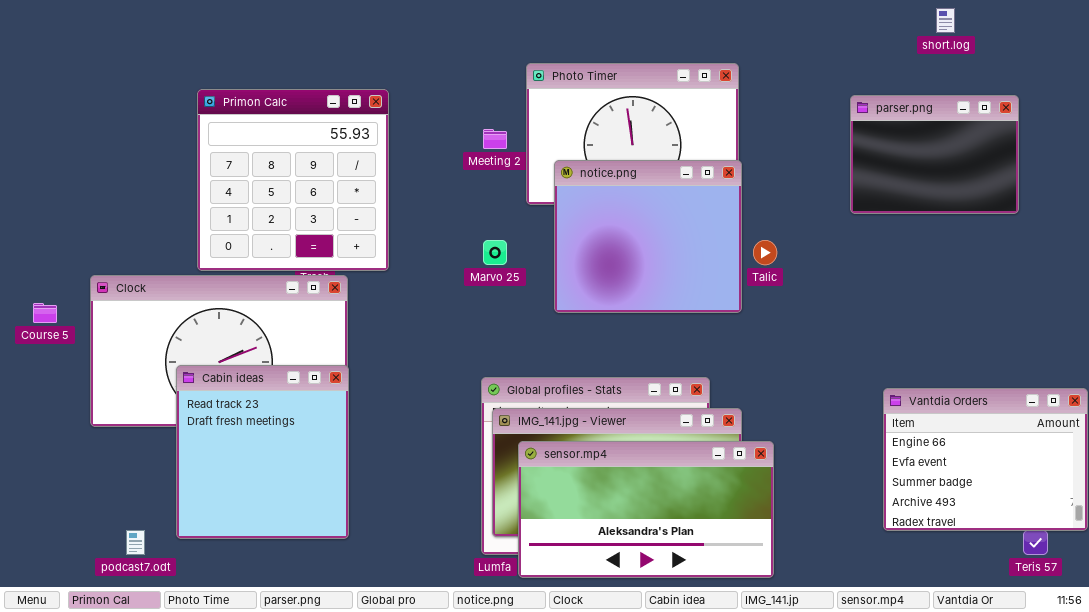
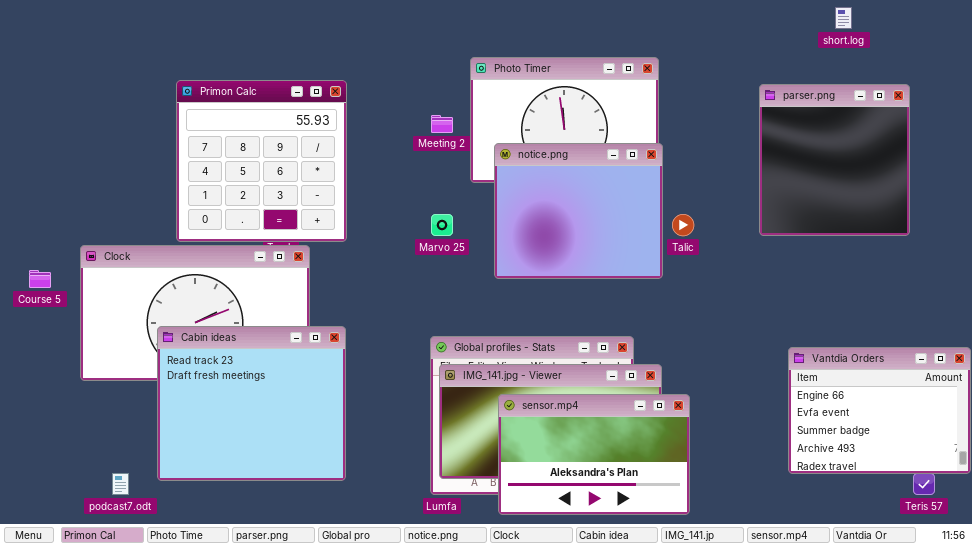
parser.png: [850,95,1019,214] -> [759,84,910,236], resized
Cabin ideas: [176,365,349,539] -> [157,326,346,481], resized
sensor.mp4: [518,441,774,578] -> [498,394,690,515], resized

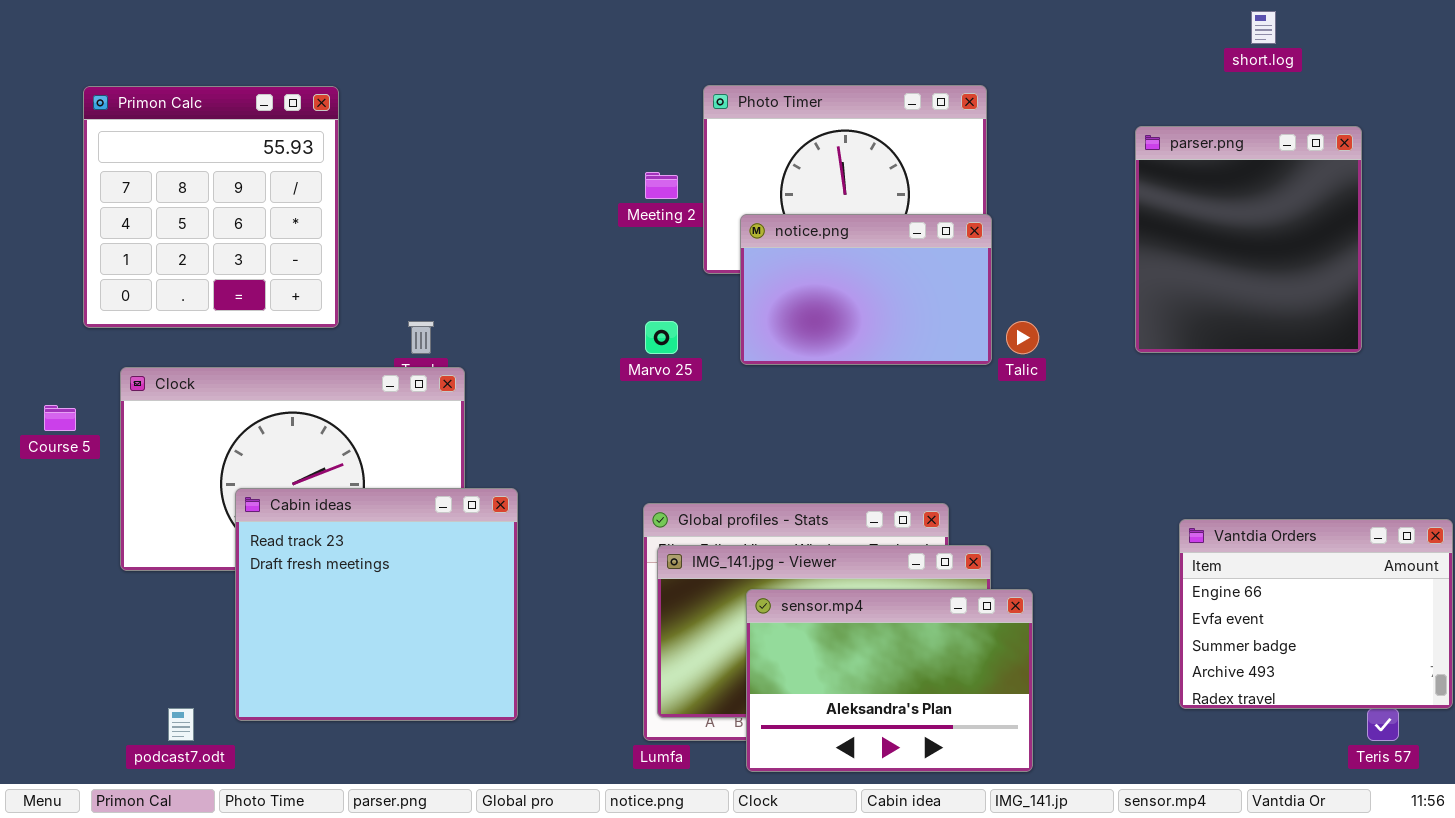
Primon Calc: [176,80,347,242] -> [83,86,339,328], moved
notice.png: [494,143,663,279] -> [740,214,992,365], resized

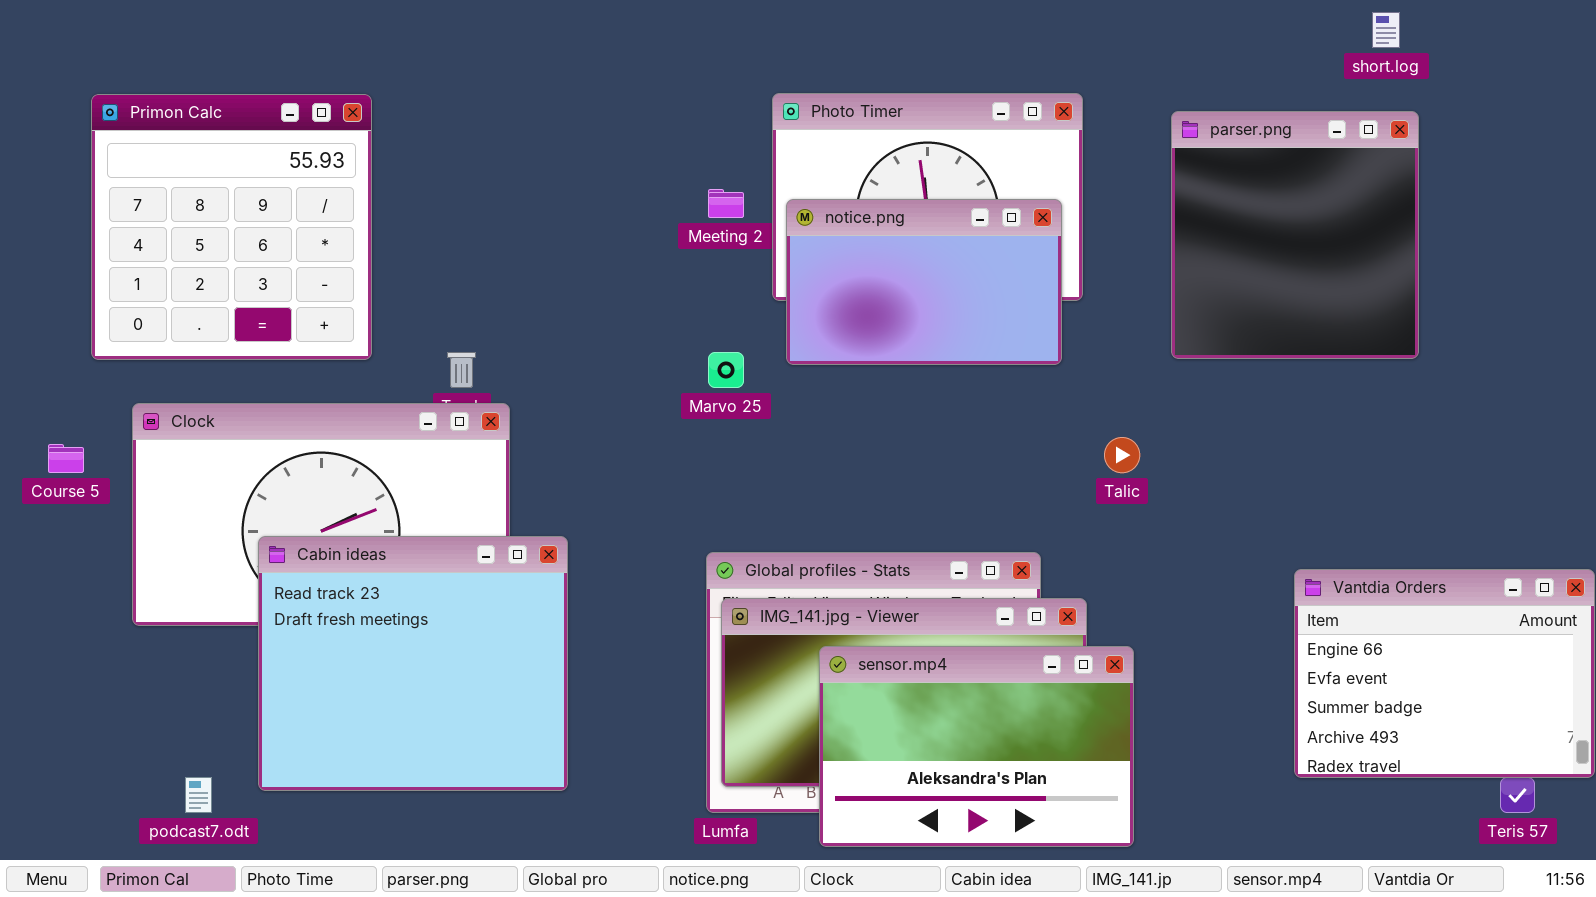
parser.png: [1135,126,1362,353] -> [1171,111,1419,359], moved
notice.png: [740,214,992,365] -> [786,199,1062,365], moved
Talic: [1006,321,1039,354] -> [1104,437,1140,473], moved

